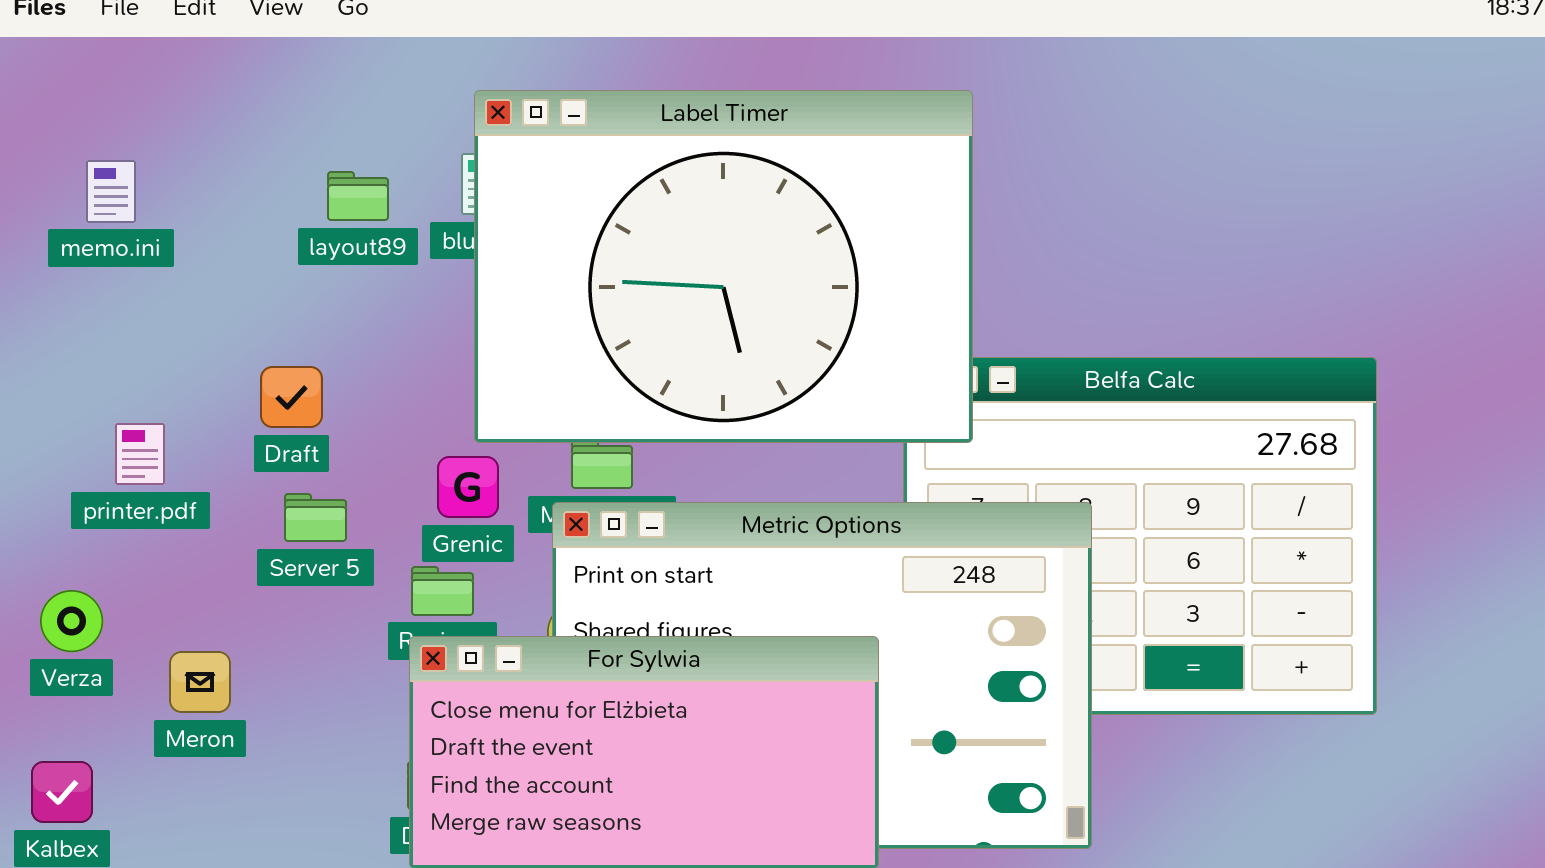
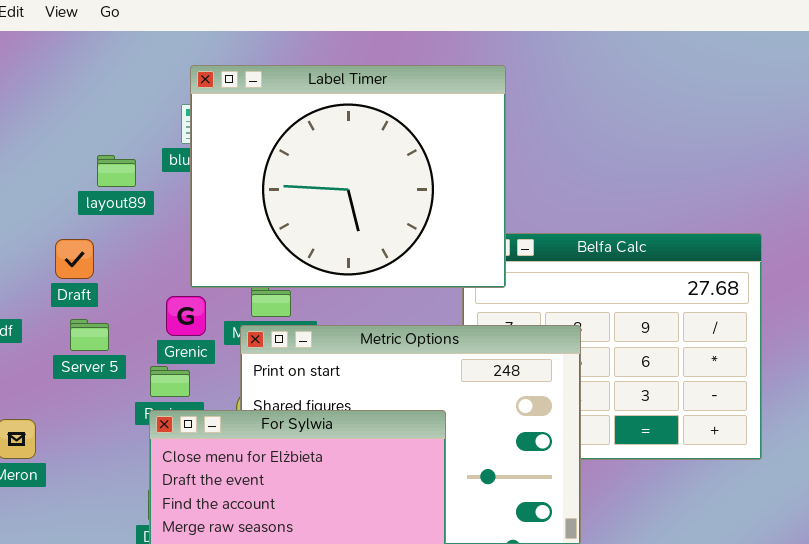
layout89: [327,171,389,221] -> [97,155,136,187], moved

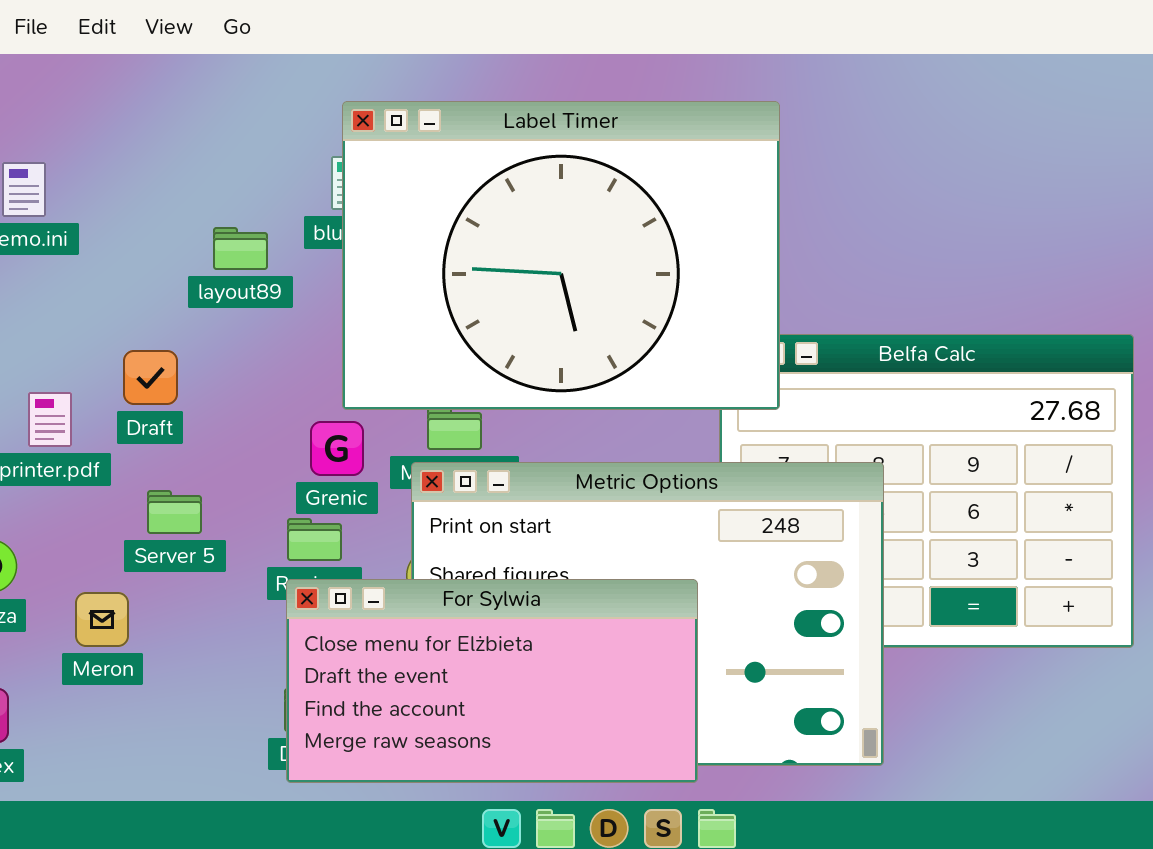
Draft: [55,239,94,279] -> [123,350,178,405], moved
Server 5: [70,319,109,351] -> [147,490,202,534], moved

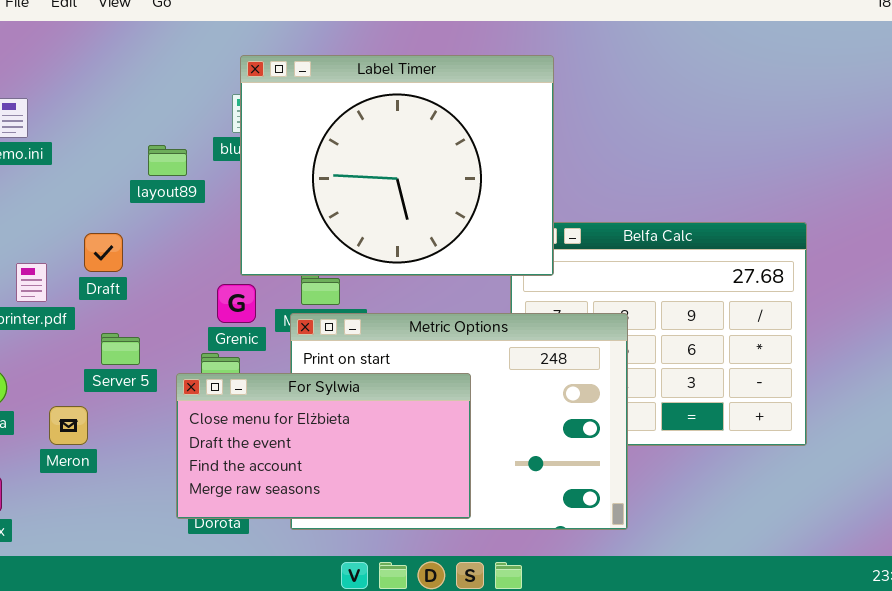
For Sylwia: [286,579,698,783] -> [176,373,471,519], moved

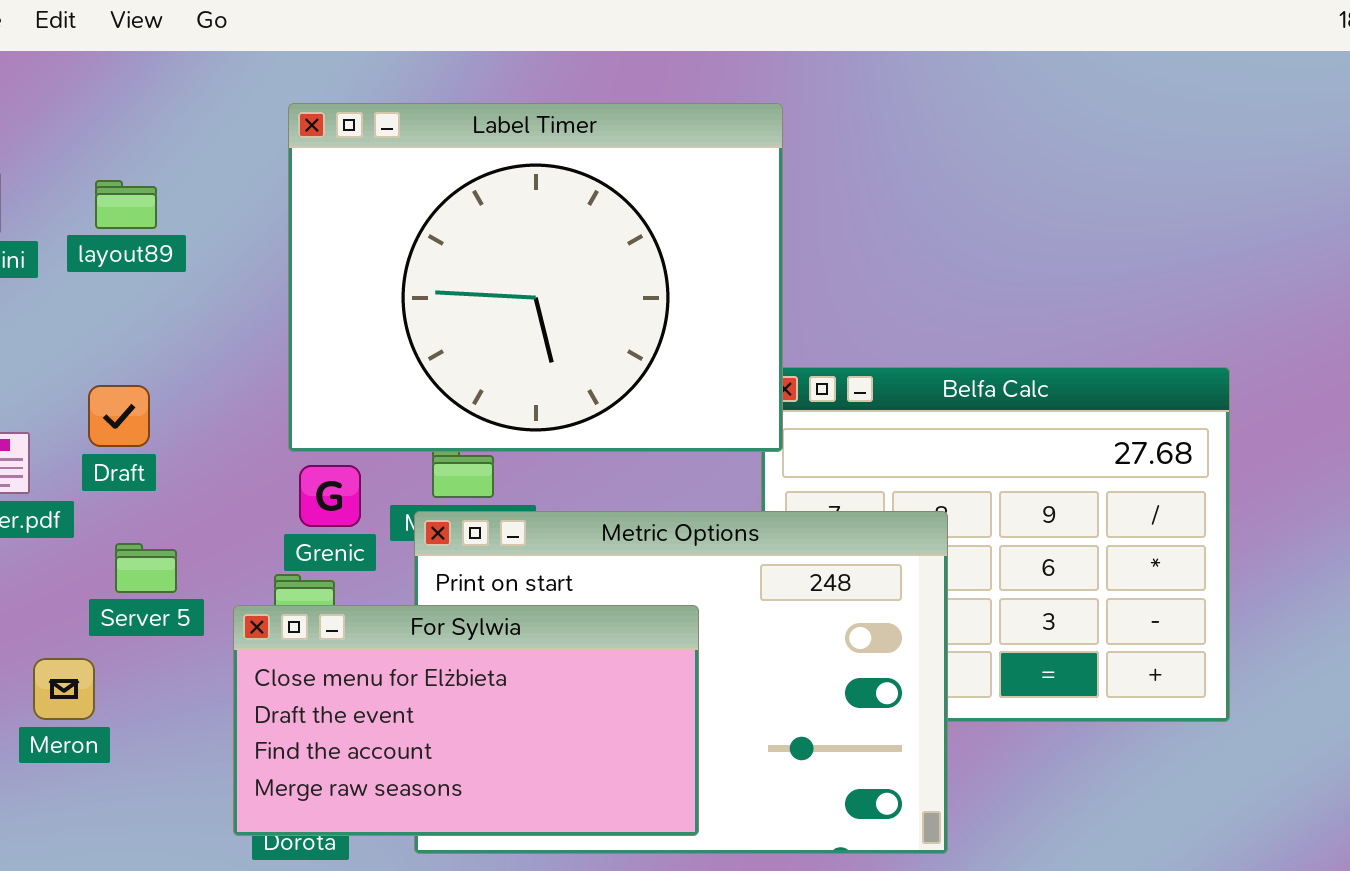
Label Timer: [240,55,554,276] -> [288,103,783,452], moved
layout89: [148,145,187,176] -> [95,180,157,229], moved

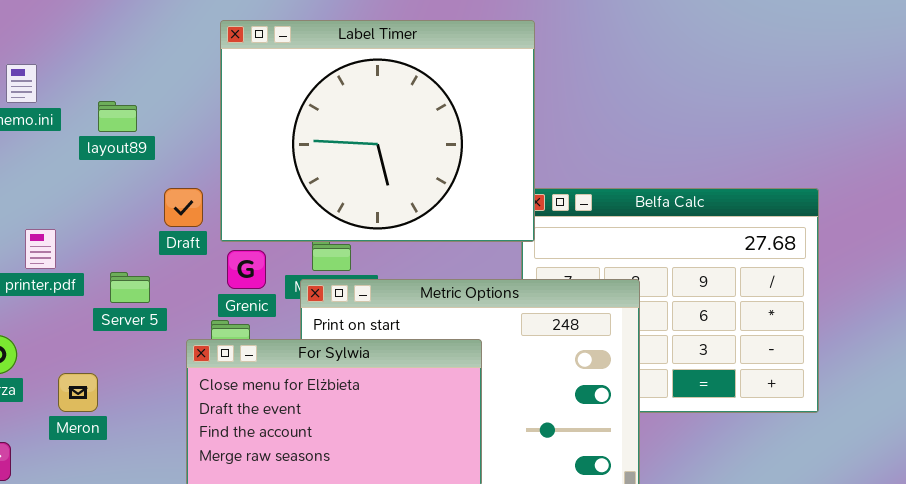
layout89: [95,180,157,229] -> [98,101,137,132], moved
Draft: [88,385,150,447] -> [164,188,203,227], moved
Server 5: [115,543,177,593] -> [110,272,150,303], moved

